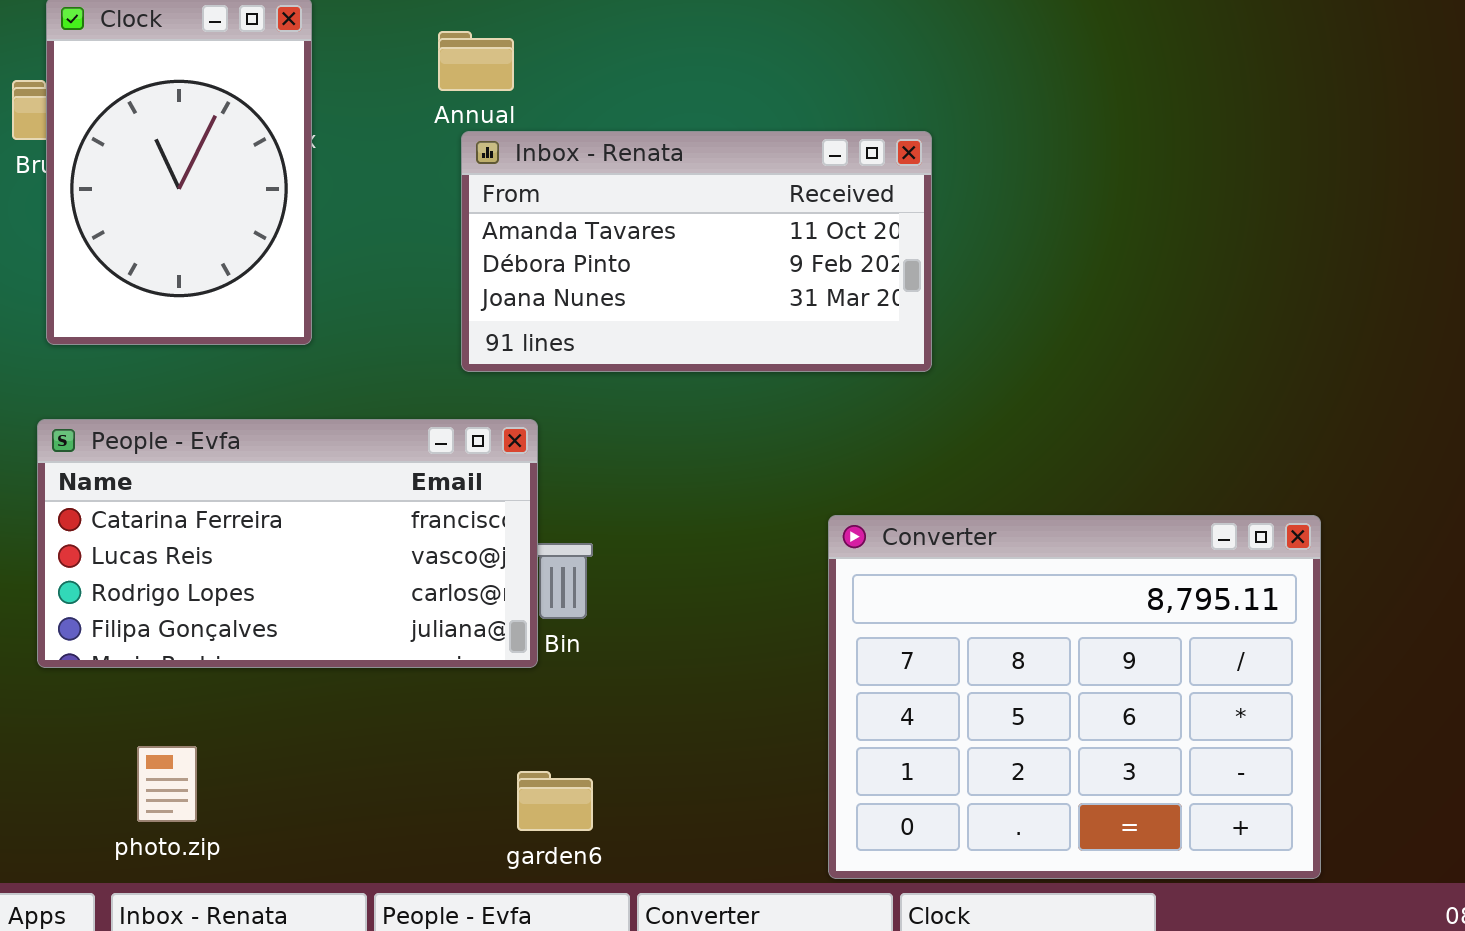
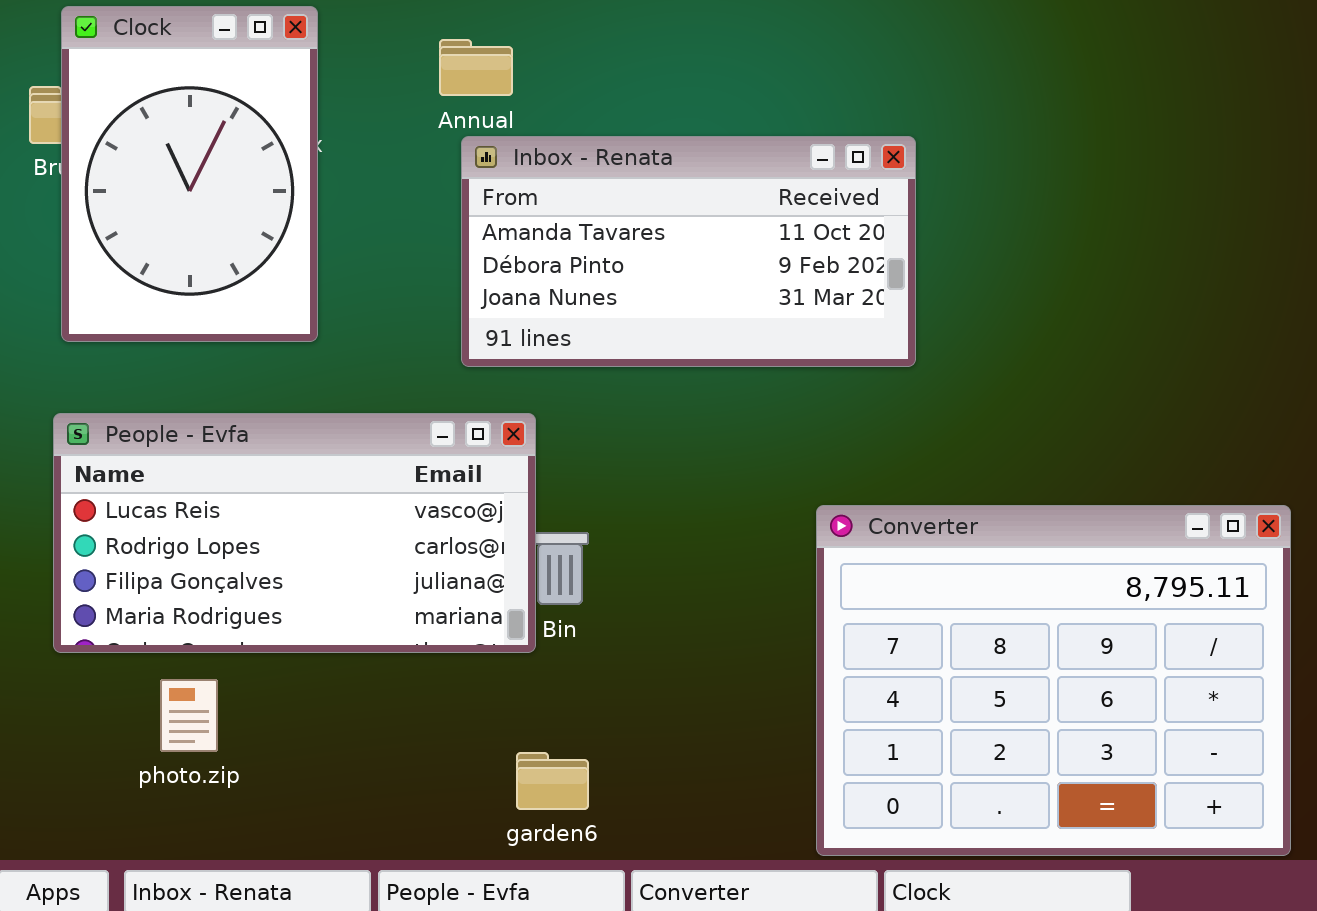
People - Evfa: [37,419,538,668] -> [53,413,536,653], scrolled down 1 row
photo.zip: [137,746,197,822] -> [160,679,218,752], moved

